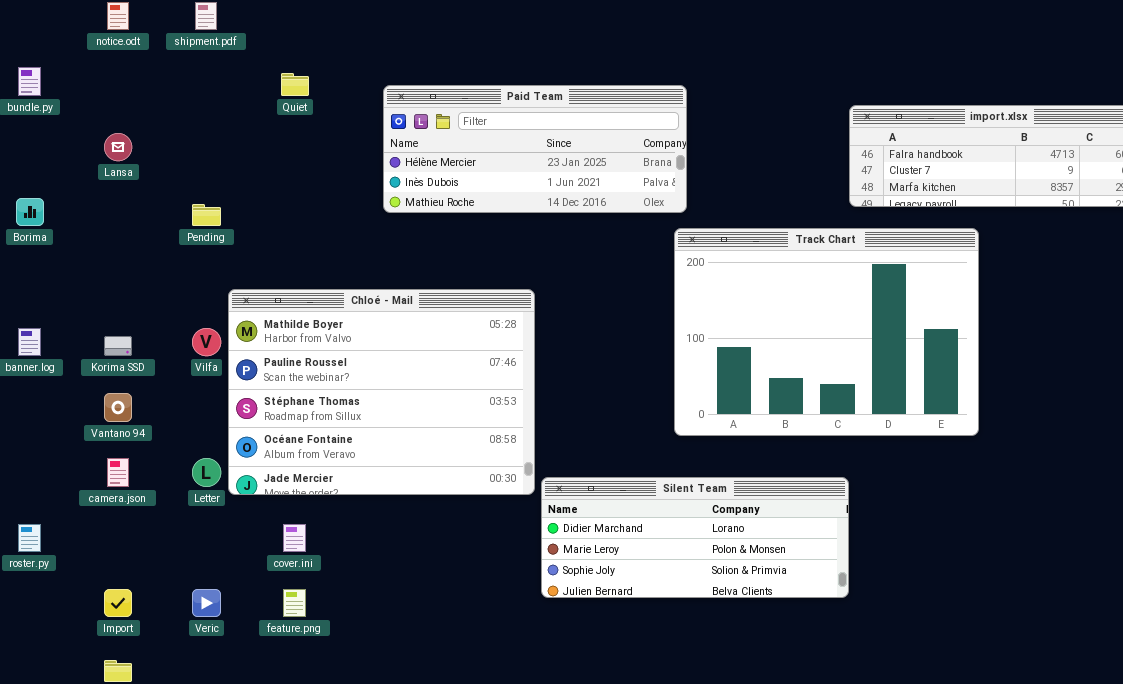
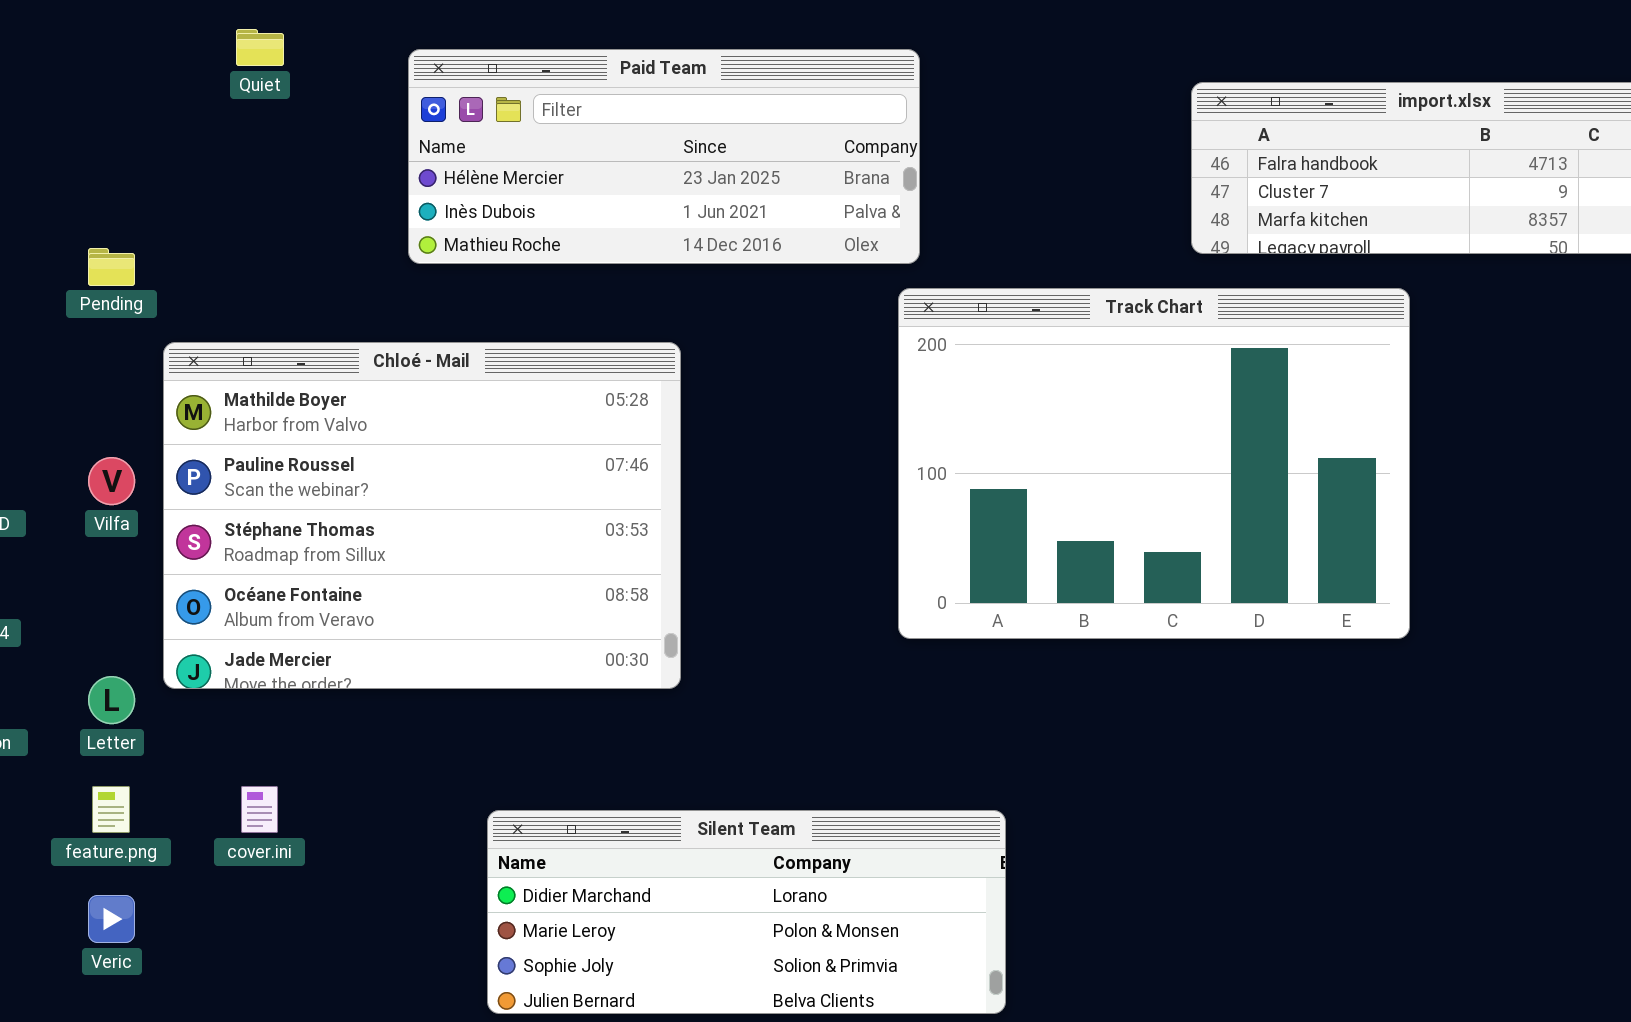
Chloé - Mail: [228,289,535,495] -> [163,342,681,689], moved
Silent Team: [541,477,849,598] -> [487,810,1006,1014], moved
feature.png: [283,589,306,617] -> [92,786,130,833], moved

